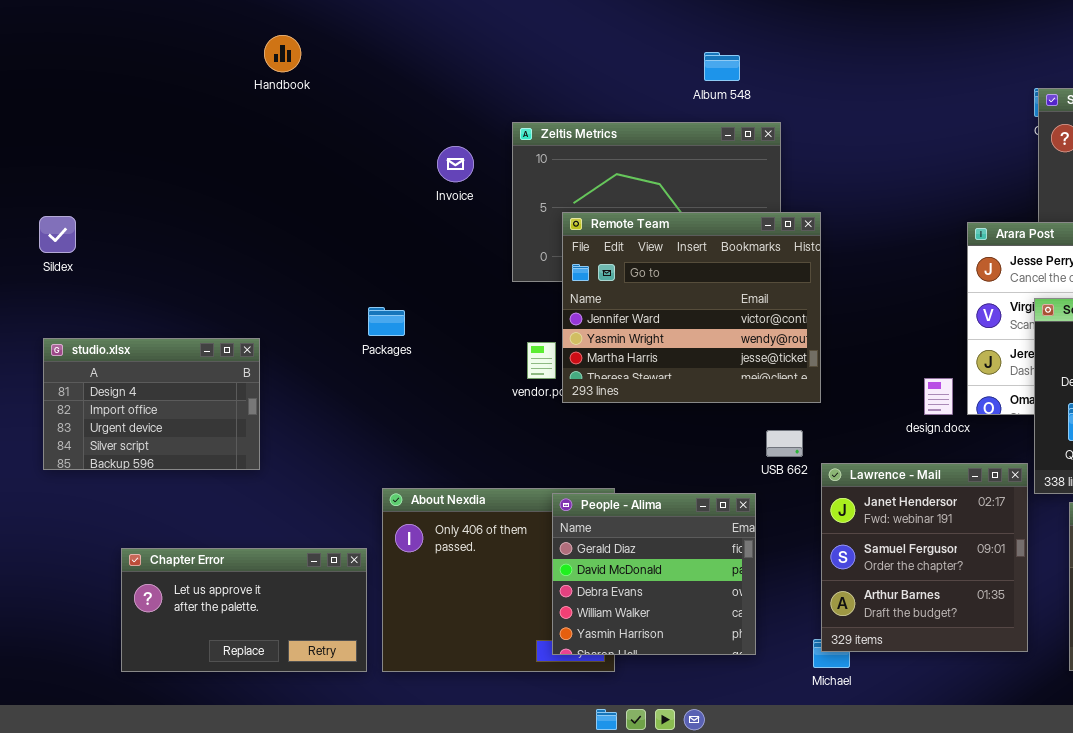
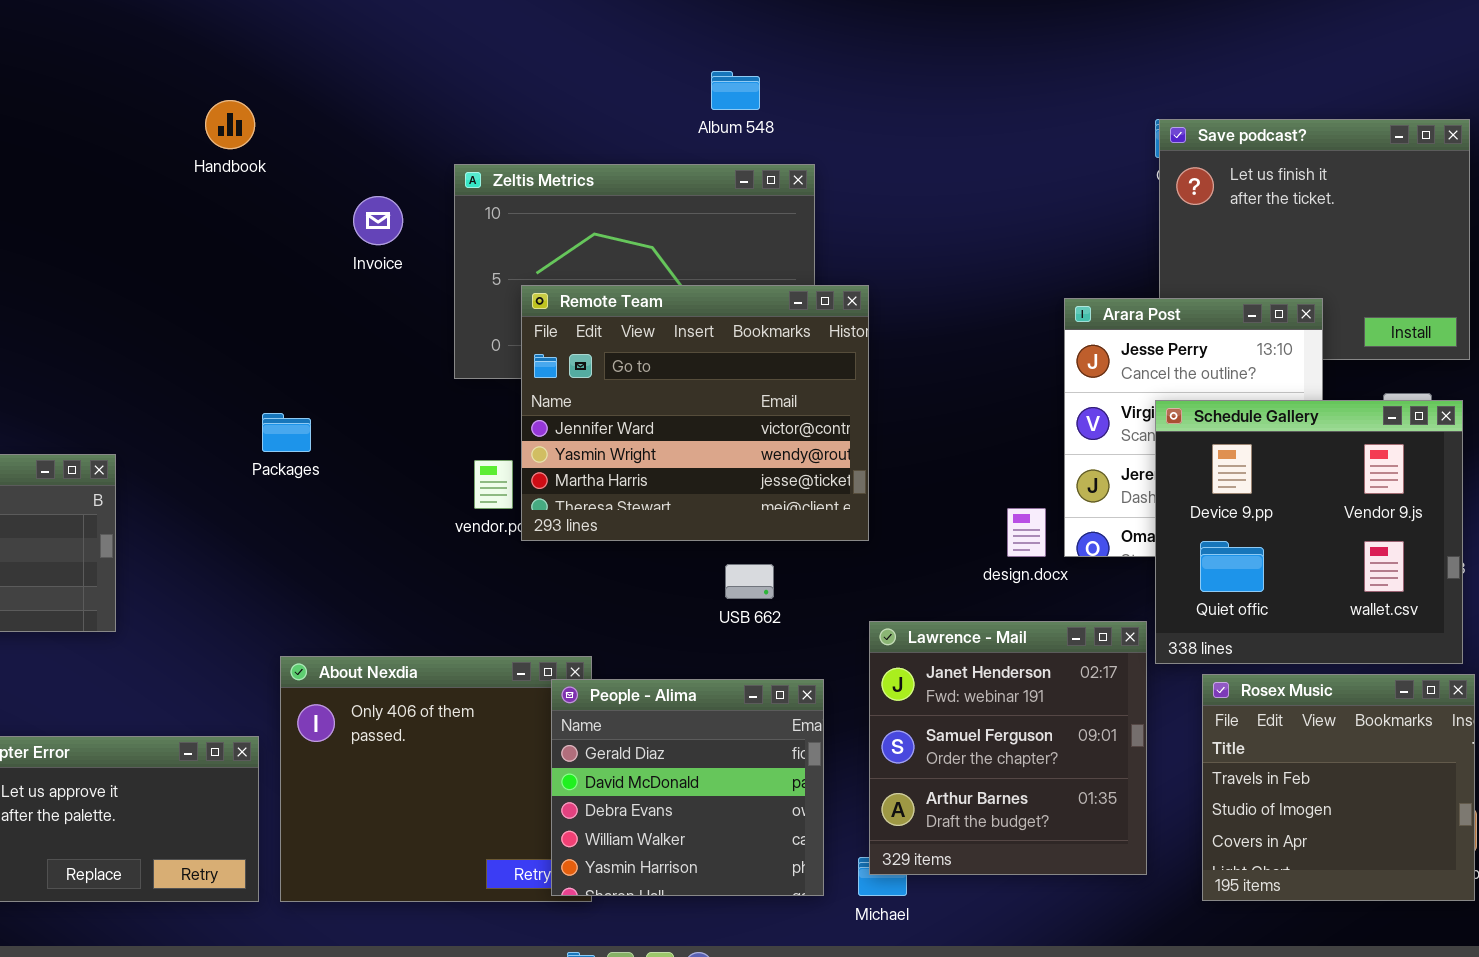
Handbook: [264,35,301,72] -> [205,100,255,149], moved
USB 662: [766,430,803,457] -> [725,564,774,599], moved
People - Alima: [552,493,756,655] -> [551,679,824,896], moved

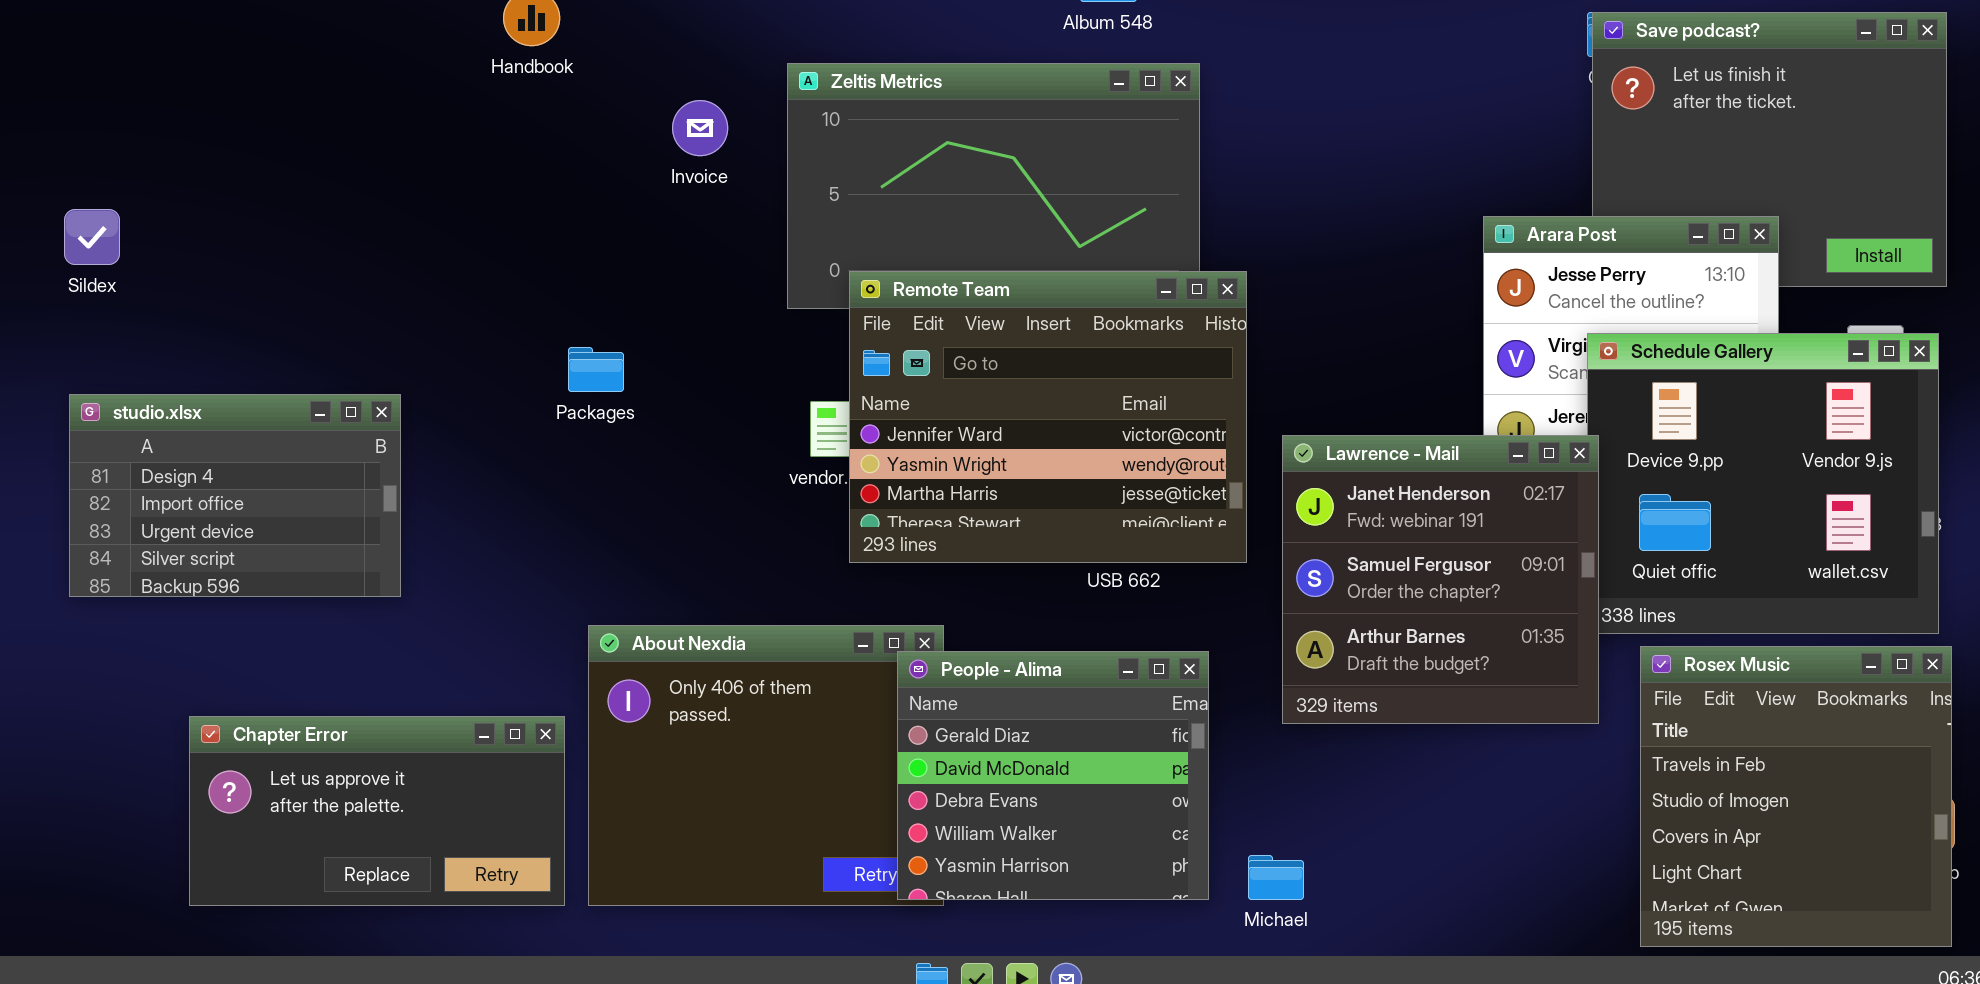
Remote Team: [521,285,869,541] -> [849,271,1247,563], moved
Lawrence - Mail: [869,621,1147,875] -> [1282,435,1599,724], moved
Rosex Music: [1202,674,1475,901] -> [1640,646,1952,947], resized

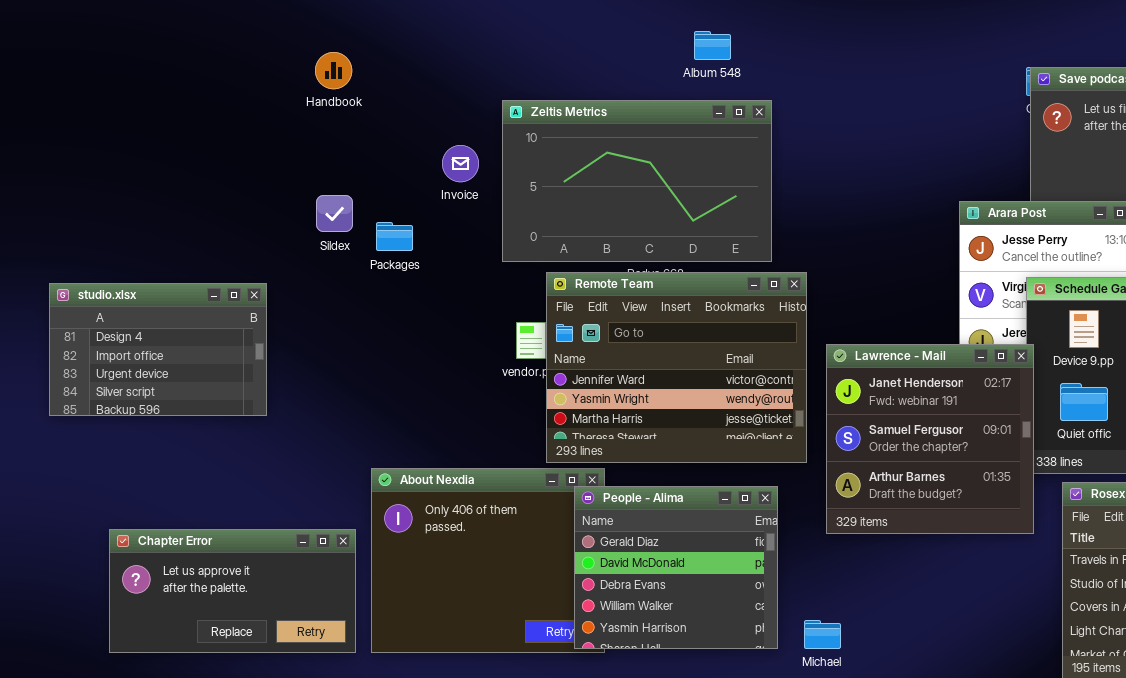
Invoice: [672,100,728,156] -> [442,145,479,182], moved
Sildex: [64,209,120,265] -> [316,195,353,232], moved
Remote Team: [849,271,1247,563] -> [546,272,807,463], moved
Packages: [568,347,624,392] -> [376,222,413,251], moved
studio.xlsx: [69,394,401,597] -> [49,283,267,416], moved

